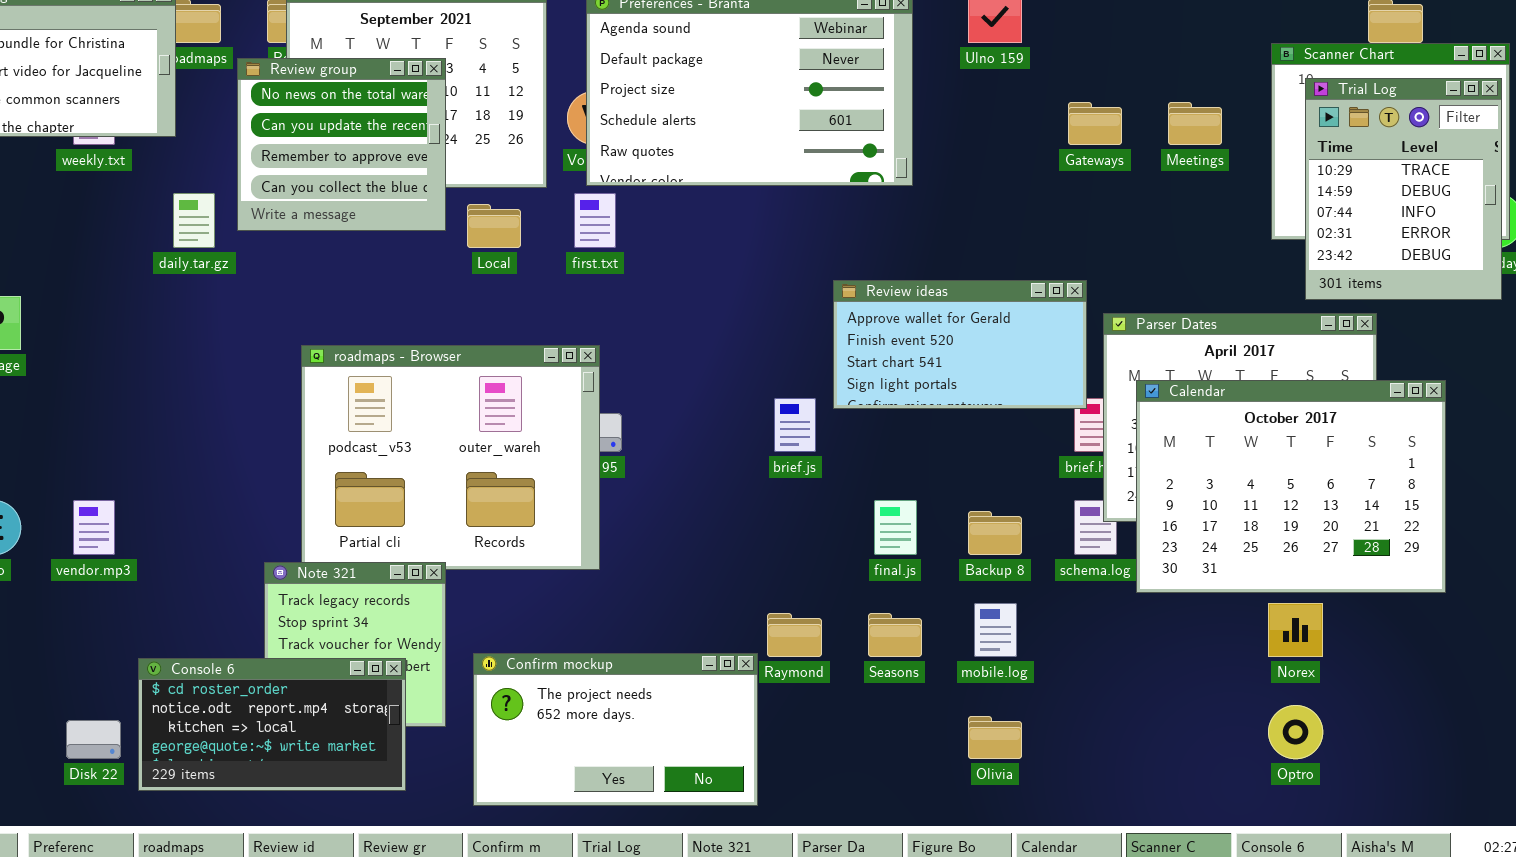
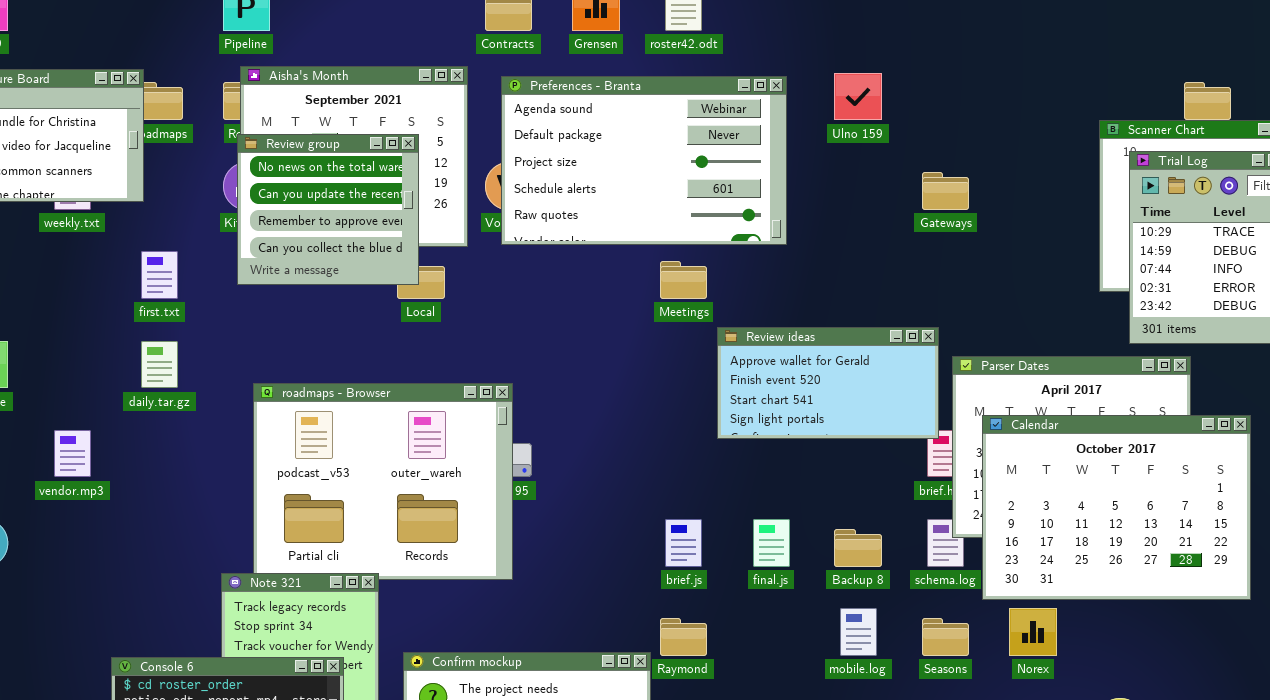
Review group: [237,58,446,231] -> [237,134,419,285], moved
Meetings: [1168,102,1222,145] -> [660,261,707,299], moved
daily.tar.gz: [173,193,215,248] -> [141,341,178,388], moved
first.txt: [574,193,616,248] -> [141,251,178,299], moved
brief.js: [774,398,816,452] -> [665,519,702,567], moved
vendor.mp3: [73,500,115,555] -> [54,430,91,477], moved
Norex: [1268,603,1323,657] -> [1009,608,1057,656], moved
Seasons: [868,613,922,657] -> [922,618,969,656], moved

